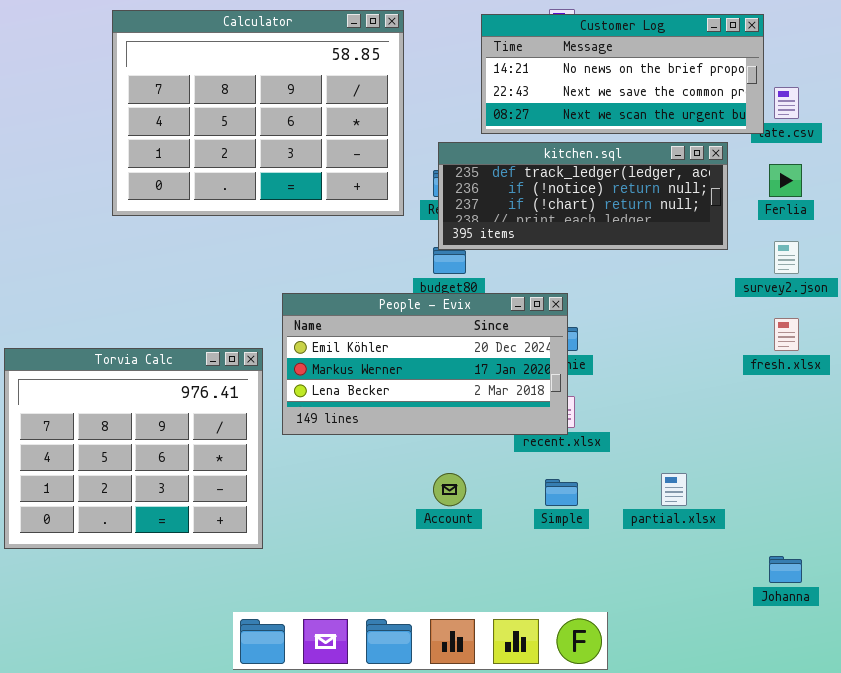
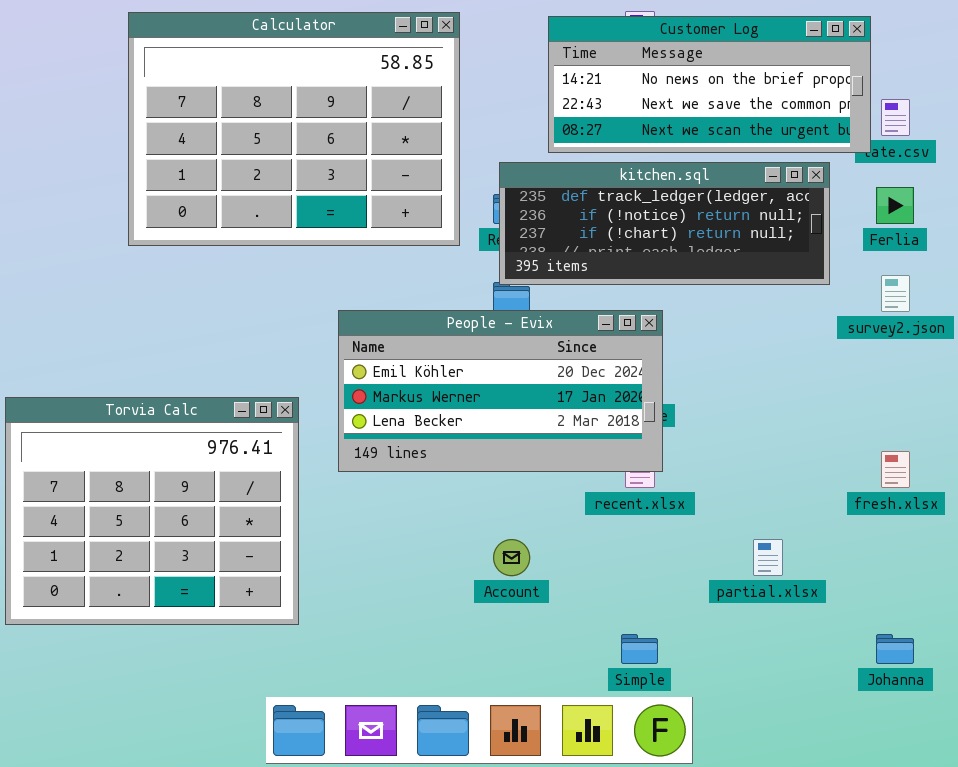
People - Evix: [282,293,568,435] -> [338,310,663,472], moved
fresh.xlsx: [774,318,799,351] -> [881,451,910,488], moved
Simple: [545,479,578,506] -> [621,634,658,664], moved

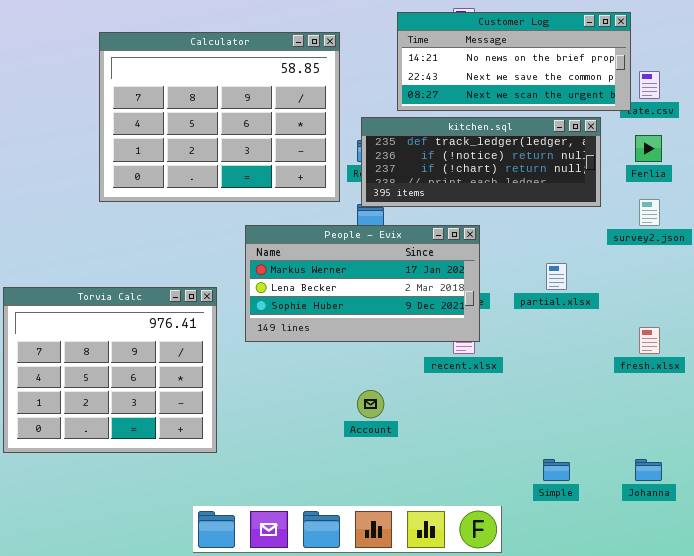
Calculator: [128,12,460,246] -> [99,32,340,202], moved
People - Evix: [338,310,663,472] -> [245,225,480,342], scrolled down 1 row
partial.xlsx: [753,539,783,576] -> [546,263,567,290], moved
Simple: [621,634,658,664] -> [543,459,570,481], moved

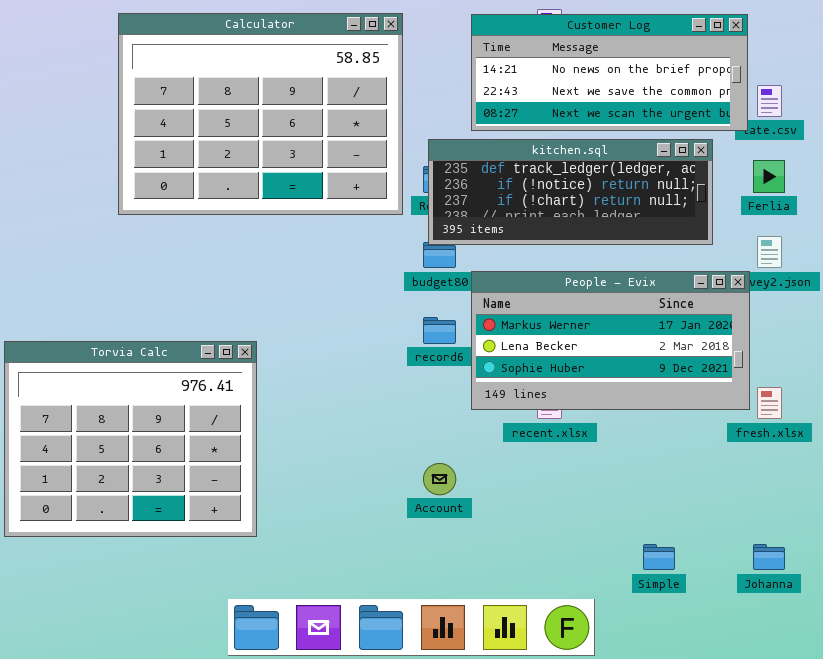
Calculator: [99,32,340,202] -> [118,13,403,215], moved
People - Evix: [245,225,480,342] -> [471,271,750,410], moved

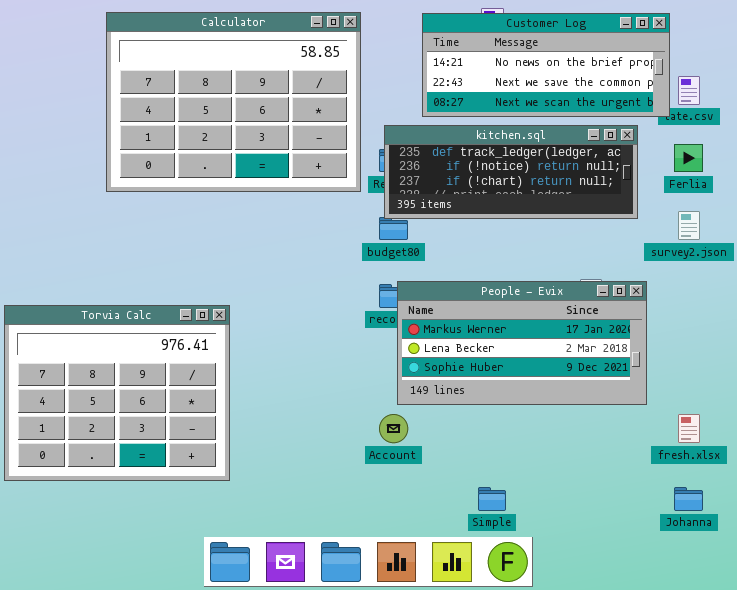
People - Evix: [471,271,750,410] -> [397,281,647,405], moved
fresh.xlsx: [757,387,782,419] -> [678,414,700,443], moved
Simple: [643,544,675,570] -> [478,487,506,511], moved

